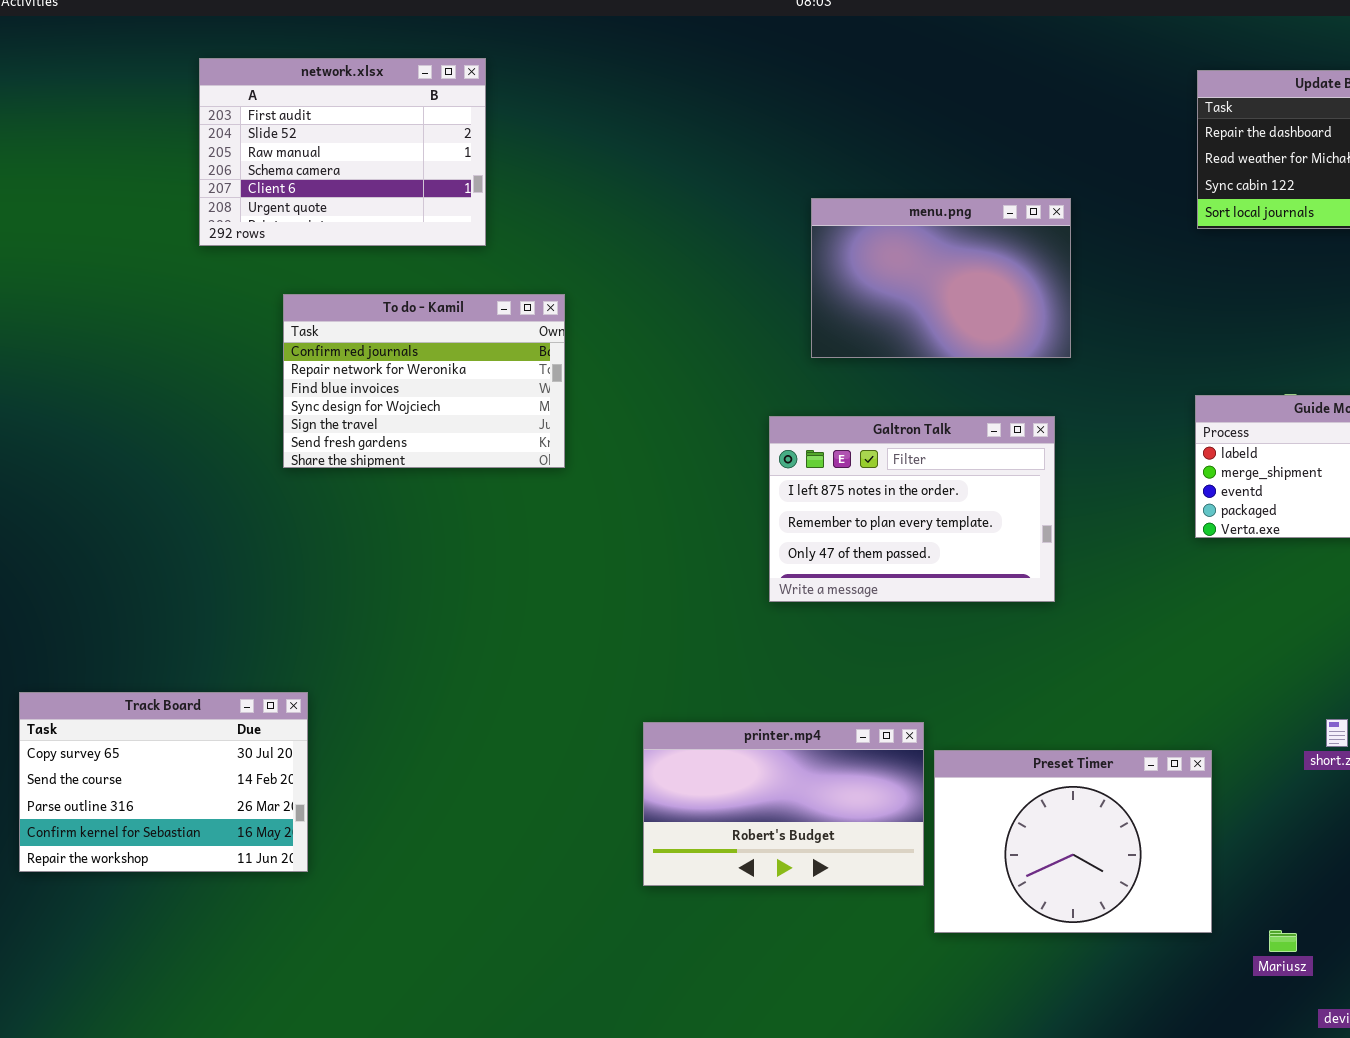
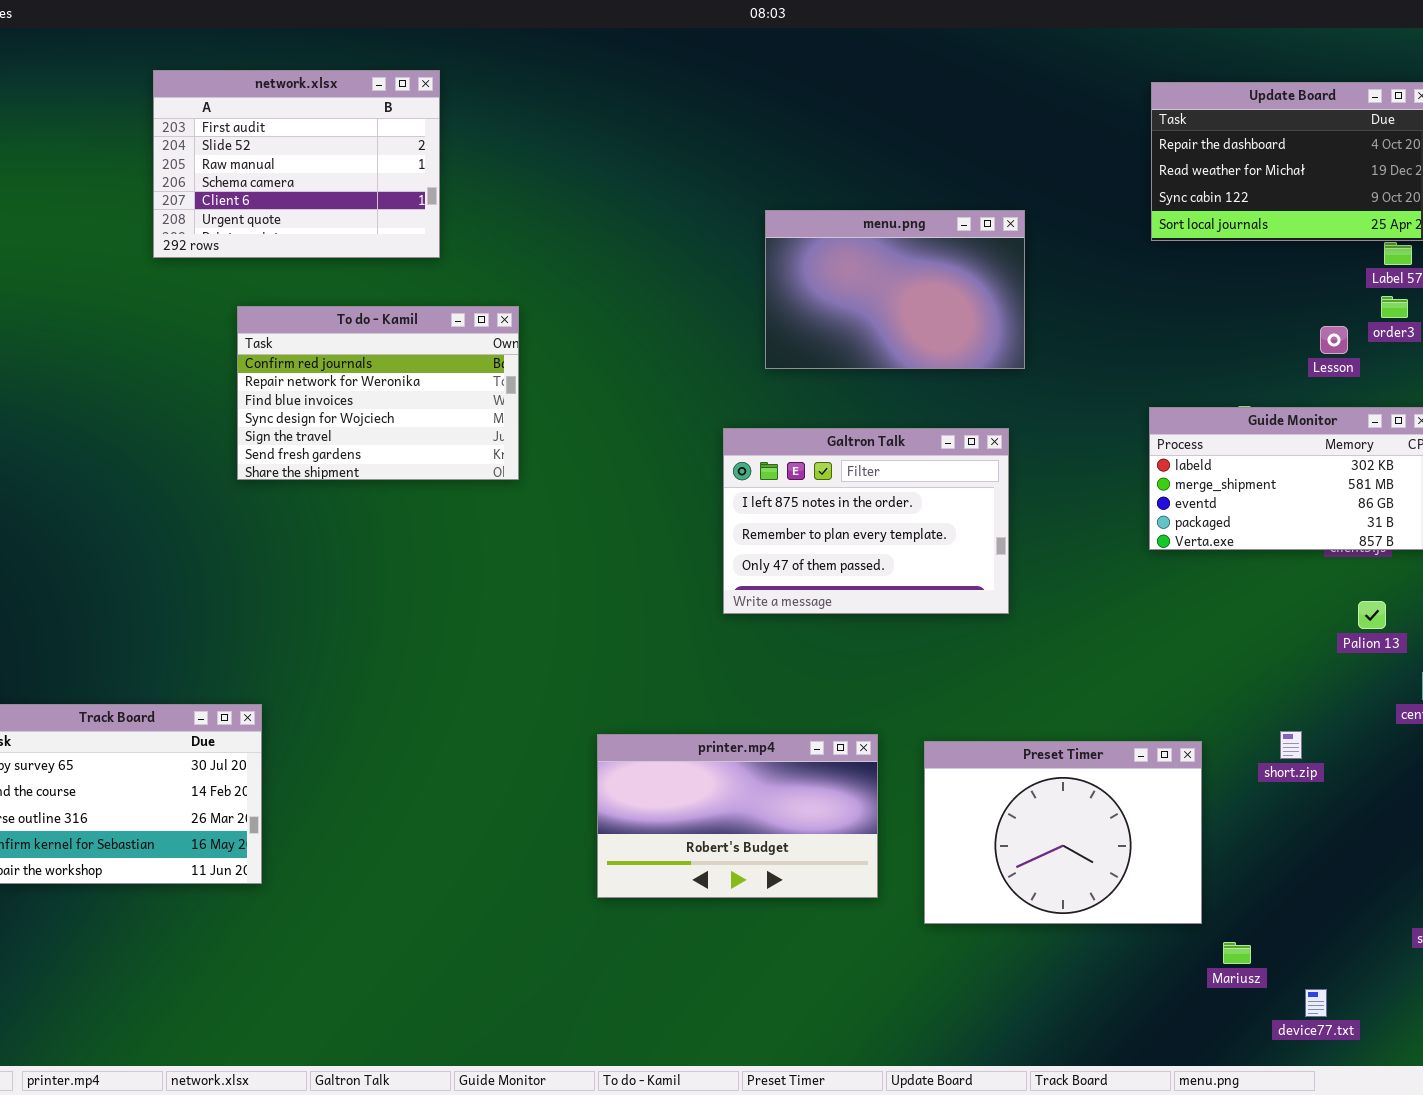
Preset Timer: [934,750,1212,933] -> [924,741,1202,924], moved

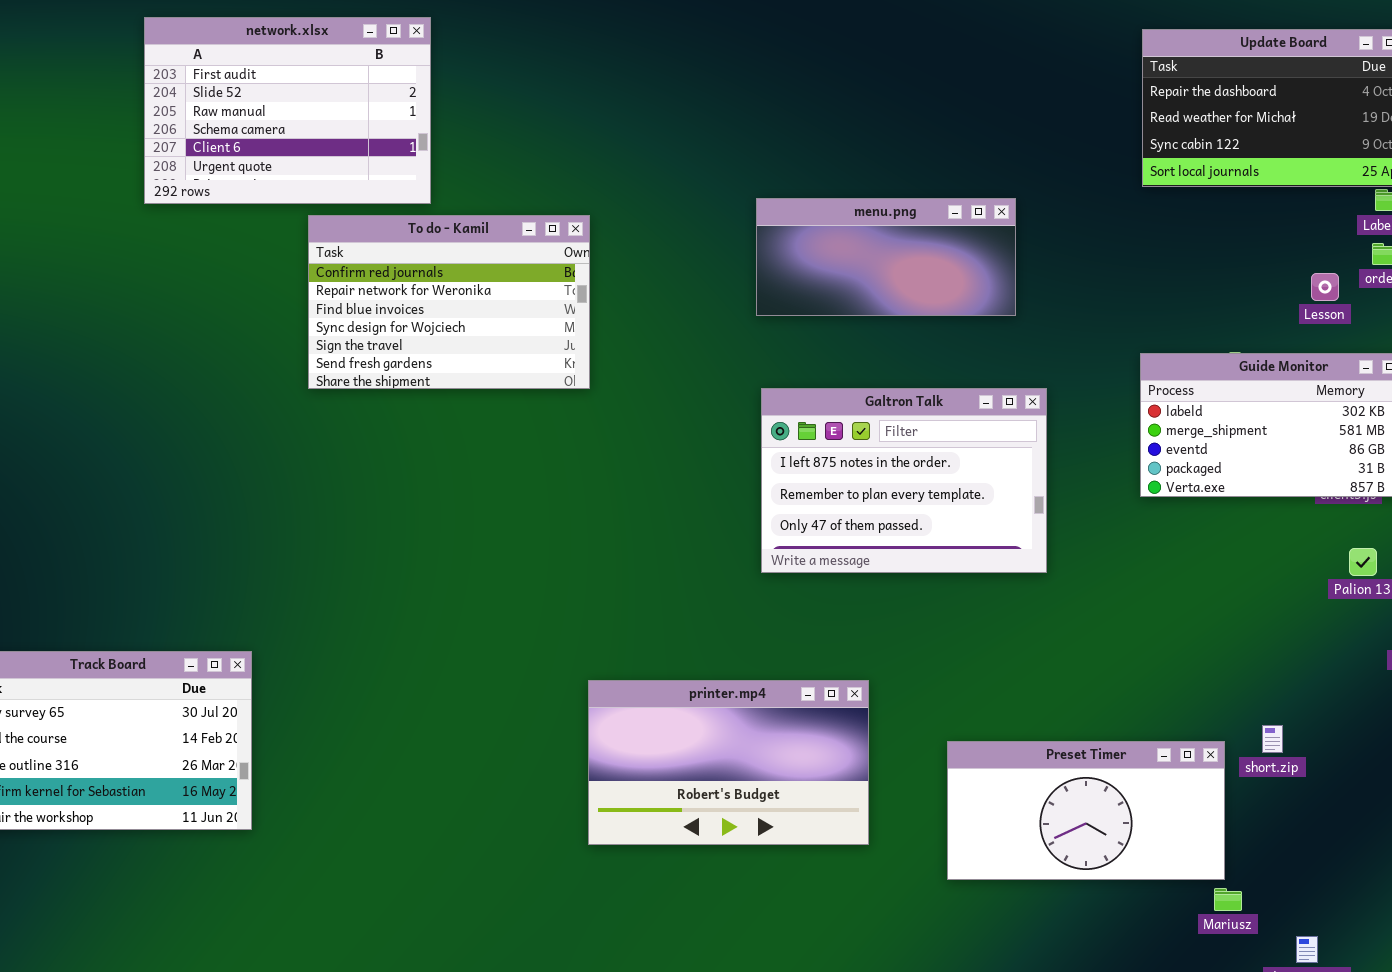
menu.png: [765,210,1025,369] -> [756,198,1016,316], resized
To do - Kamil: [237,306,519,480] -> [308,215,590,389], moved
Galtron Talk: [723,428,1009,614] -> [761,388,1047,573], moved
short.zip: [1280,731,1302,759] -> [1262,725,1283,753], moved
Preset Timer: [924,741,1202,924] -> [947,741,1225,880], moved, resized

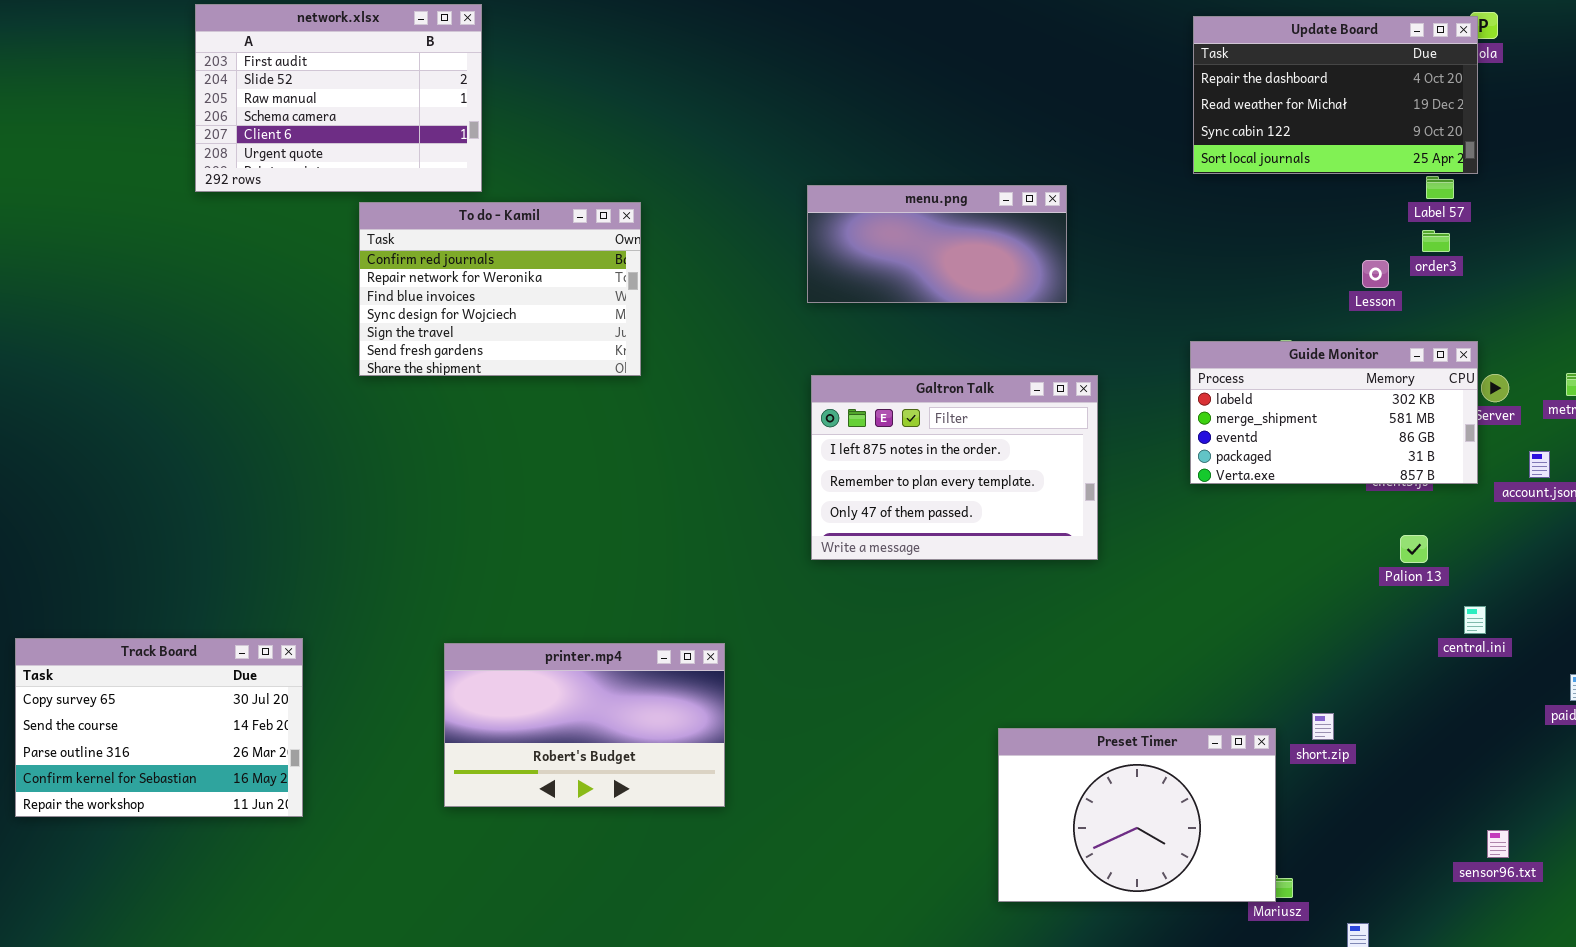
printer.mp4: [588,680,869,845] -> [444,643,725,807], moved
Preset Timer: [947,741,1225,880] -> [998,728,1276,902], resized

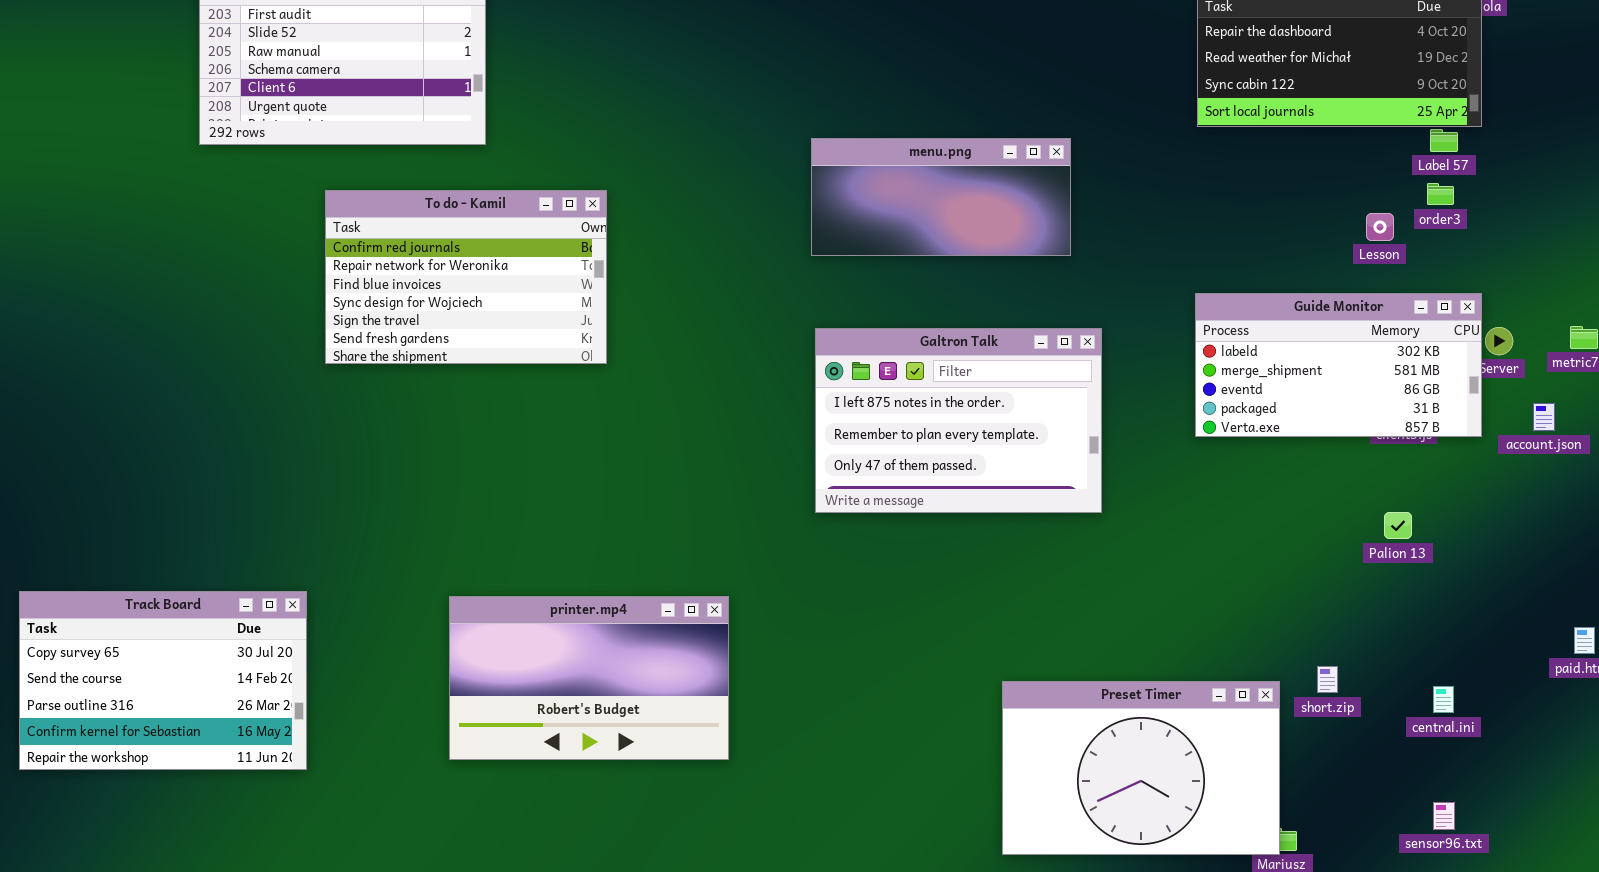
To do - Kamil: [359,202,641,376] -> [325,190,607,364], moved
Palion 13: [1400,535,1428,563] -> [1384,512,1412,539], moved
central.ini: [1464,606,1486,634] -> [1433,686,1454,713], moved
sensor96.txt: [1487,830,1509,858] -> [1433,802,1455,830], moved

